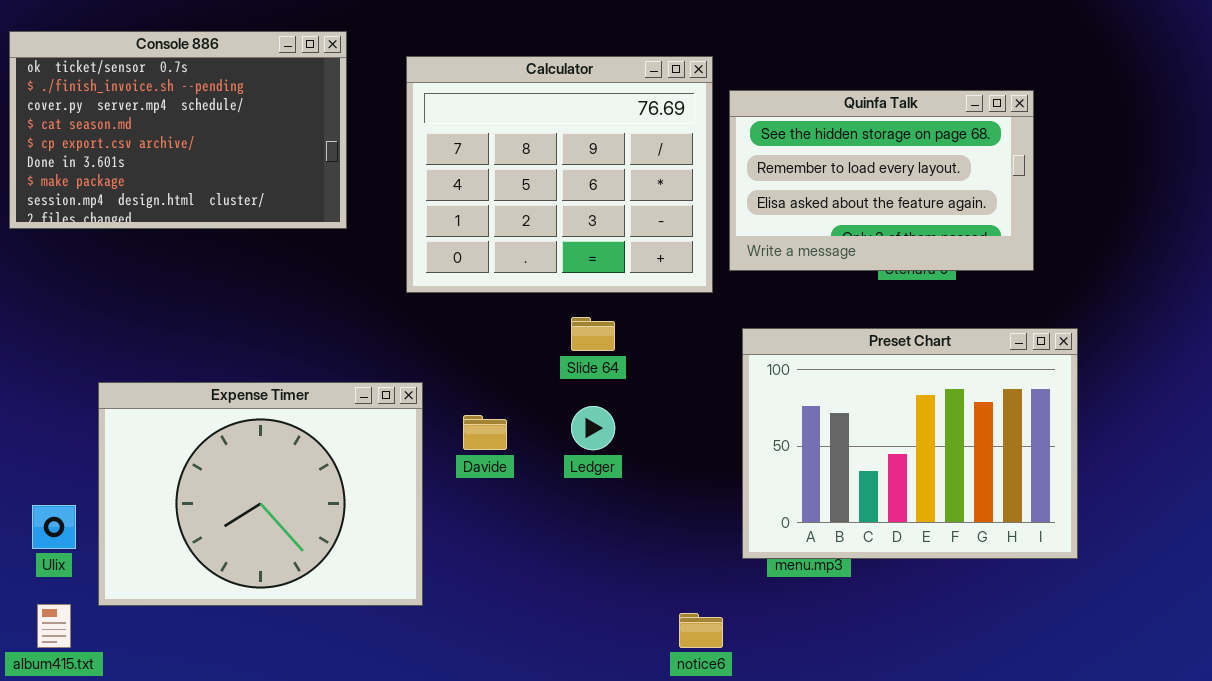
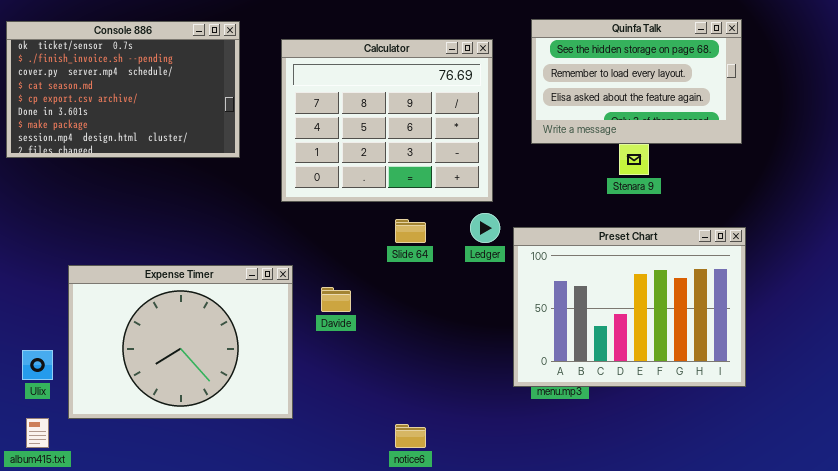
Quinfa Talk: [729,90,1034,271] -> [531,19,742,144], moved
Ledger: [571,406,615,450] -> [470,213,500,243], moved
notice6: [679,613,723,648] -> [395,424,426,448], moved

